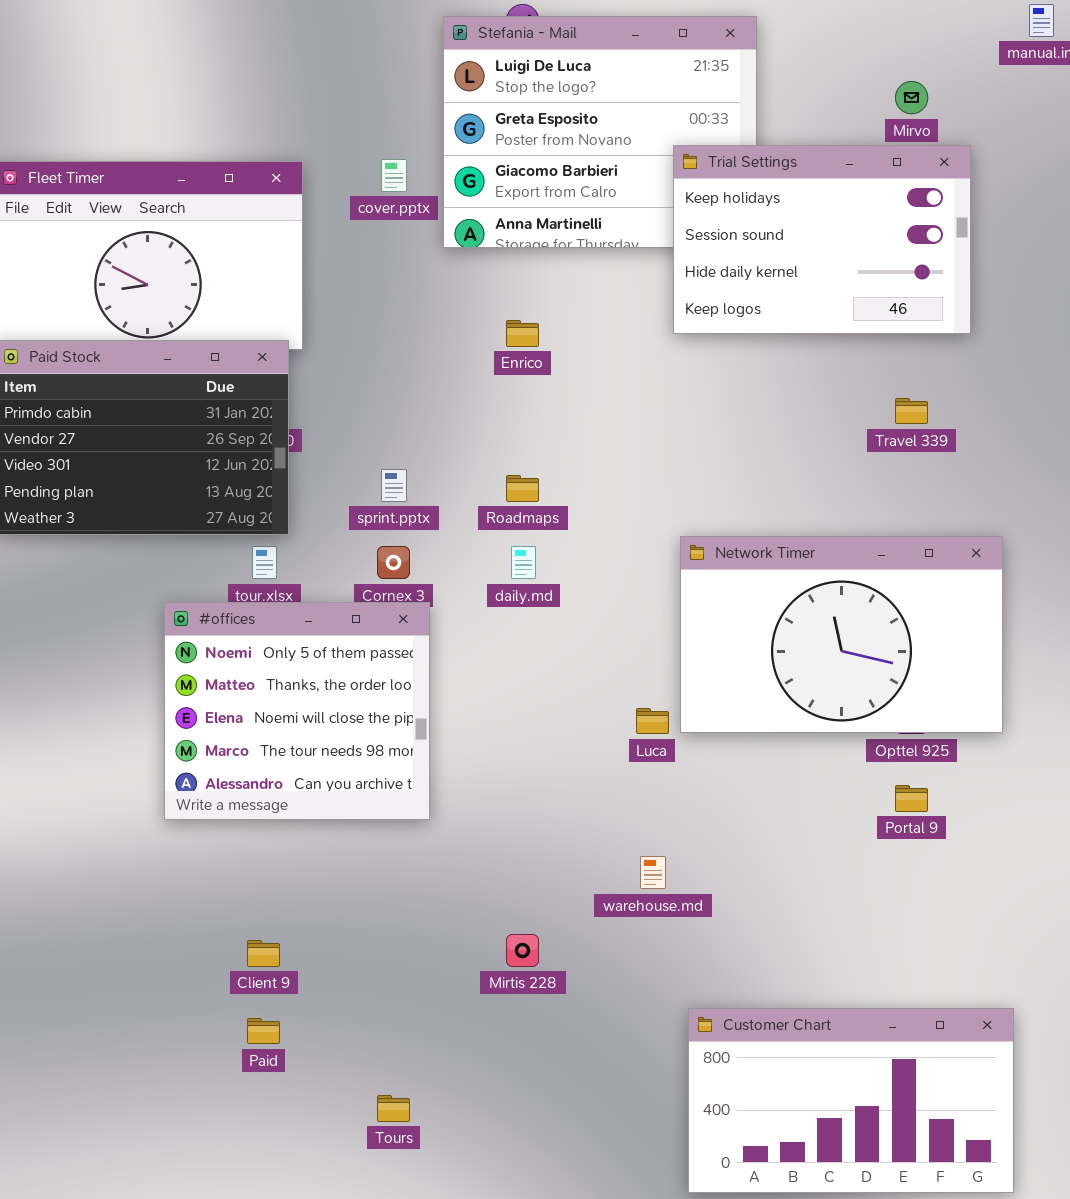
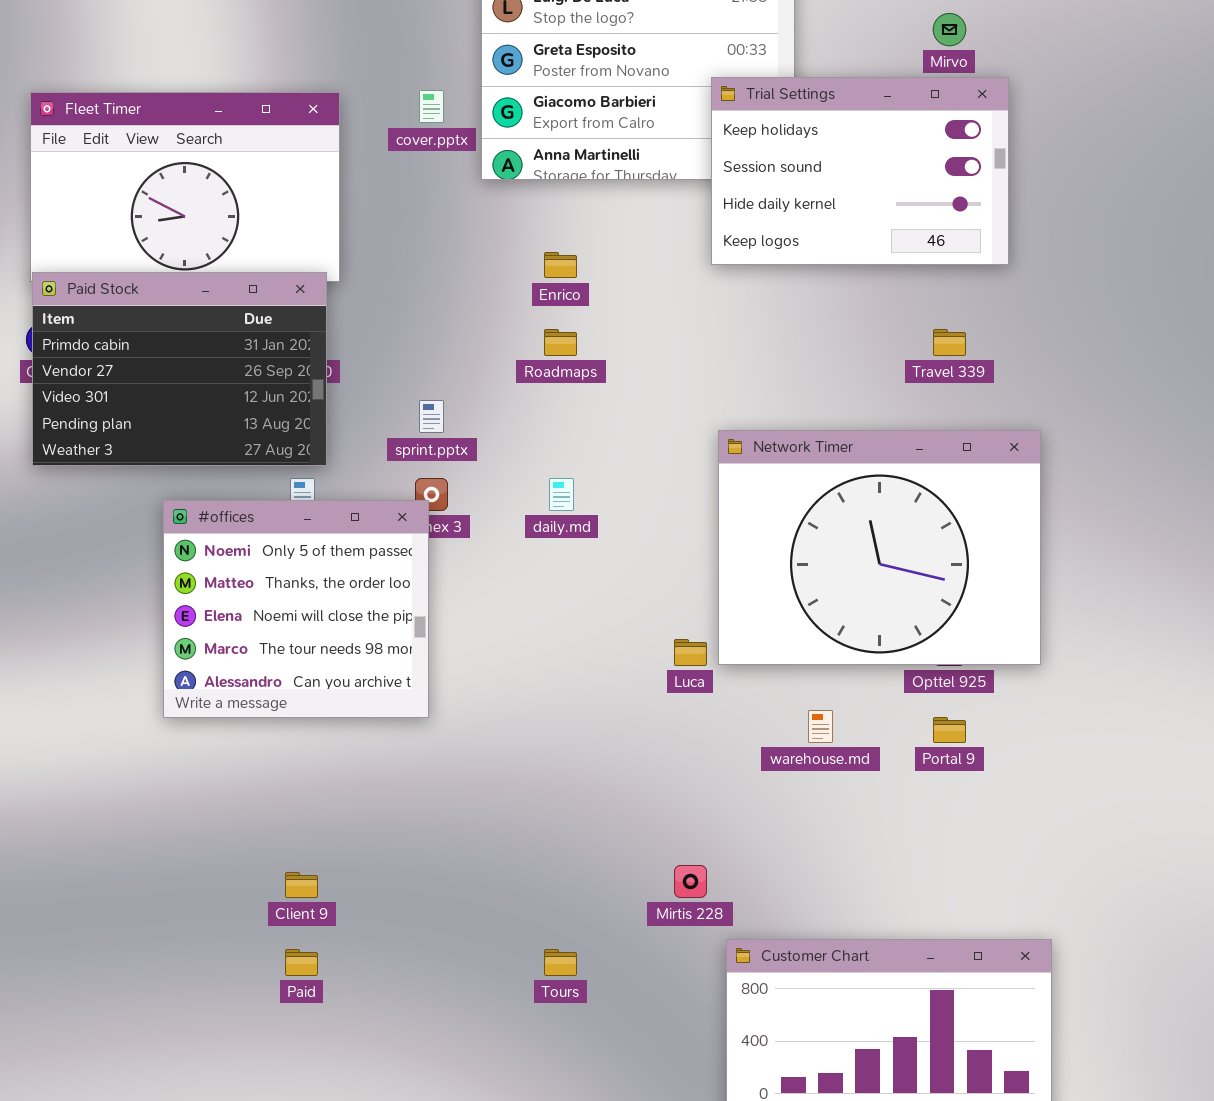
Roadmaps: [506,475,539,502] -> [544,329,577,356], moved
Network Timer: [680,536,1003,733] -> [718,430,1041,665], resized
#offices: [164,602,430,820] -> [163,500,429,718], moved
warehouse.md: [640,856,666,889] -> [808,710,833,743], moved
Mirtis 228: [506,934,539,967] -> [674,865,707,898], moved
Tours: [377,1095,410,1122] -> [544,949,577,976], moved

